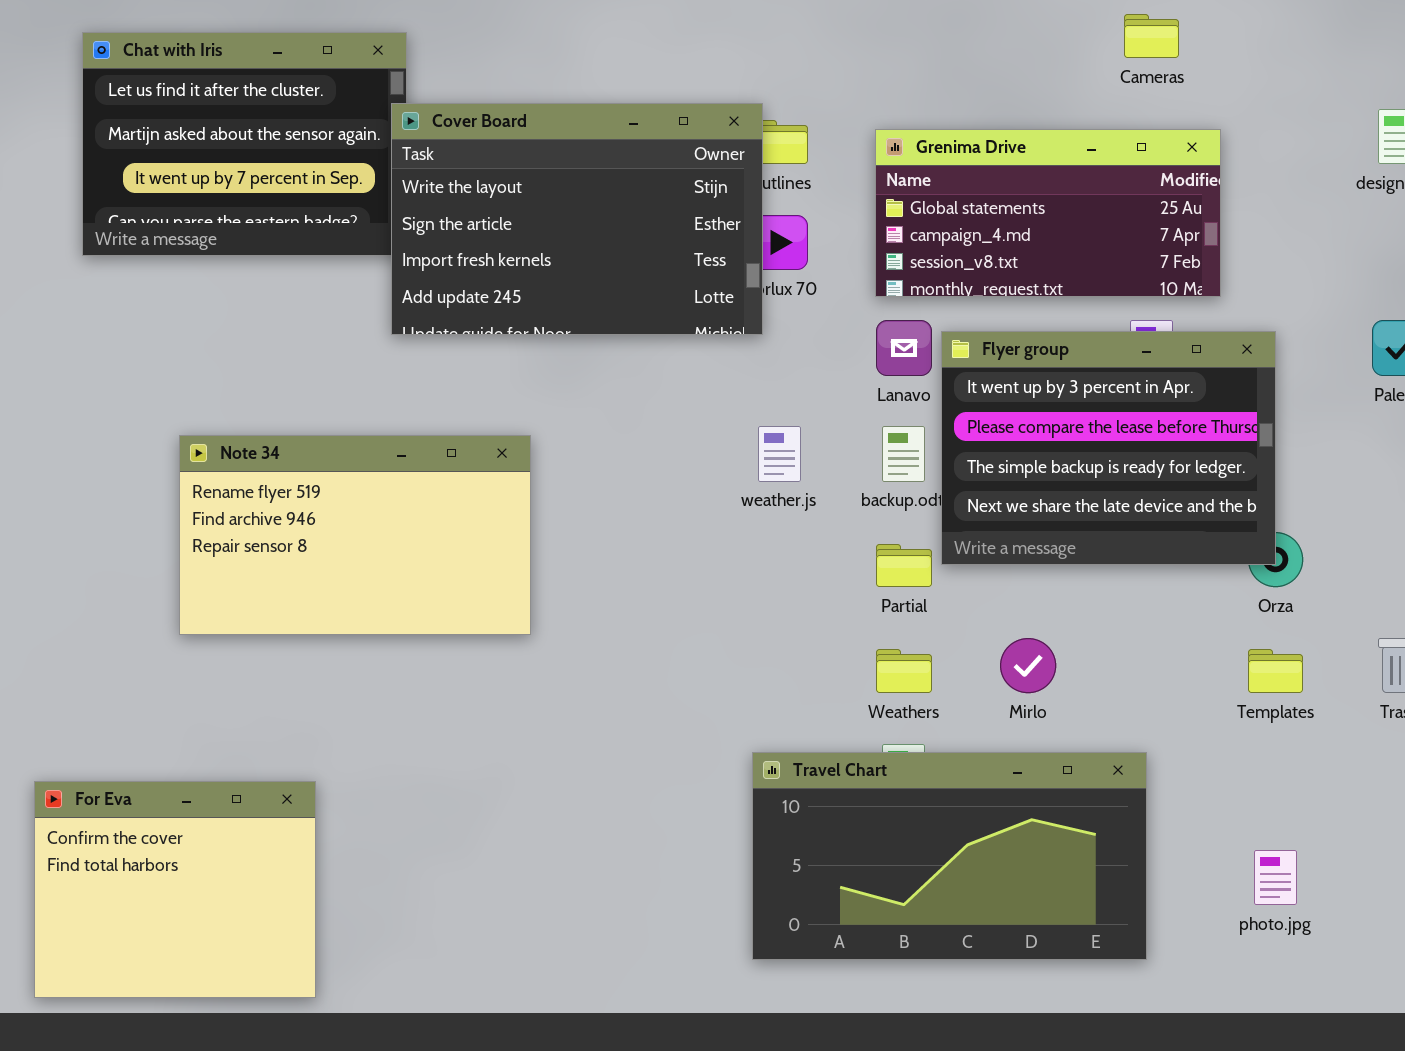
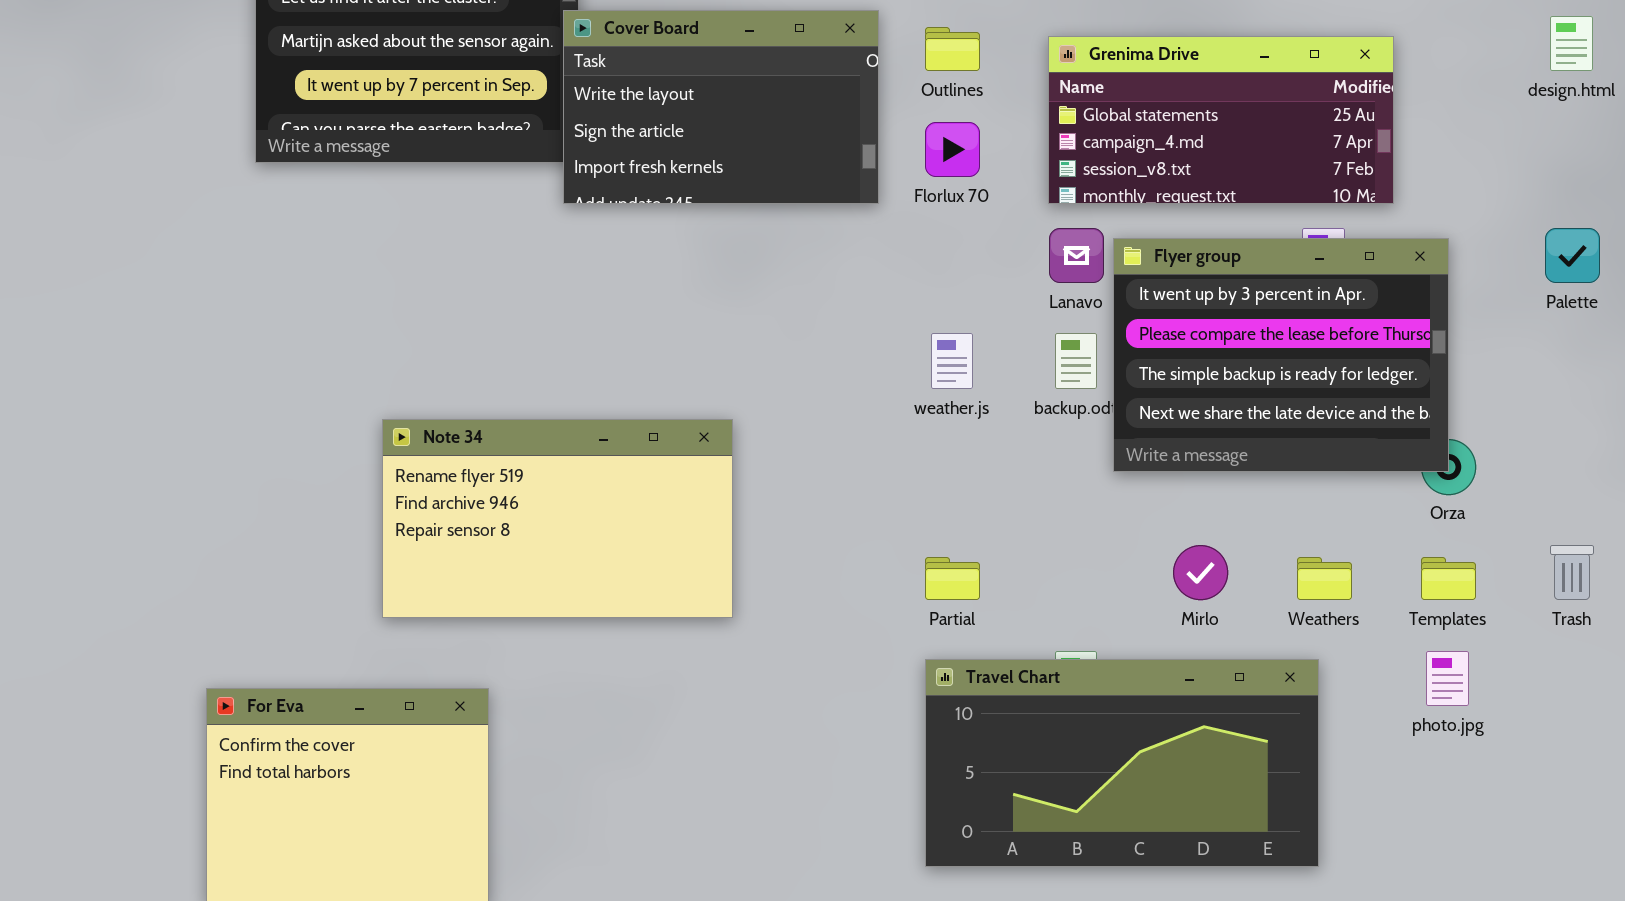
Cover Board: [391,103,763,335] -> [563,10,879,204], resized
Note 34: [179,435,531,635] -> [382,419,733,618], moved
Partial: [876,544,932,587] -> [925,557,980,600], moved
Weathers: [876,649,932,693] -> [1297,557,1352,600], moved
photo.jpg: [1254,850,1297,905] -> [1426,651,1469,706], moved

